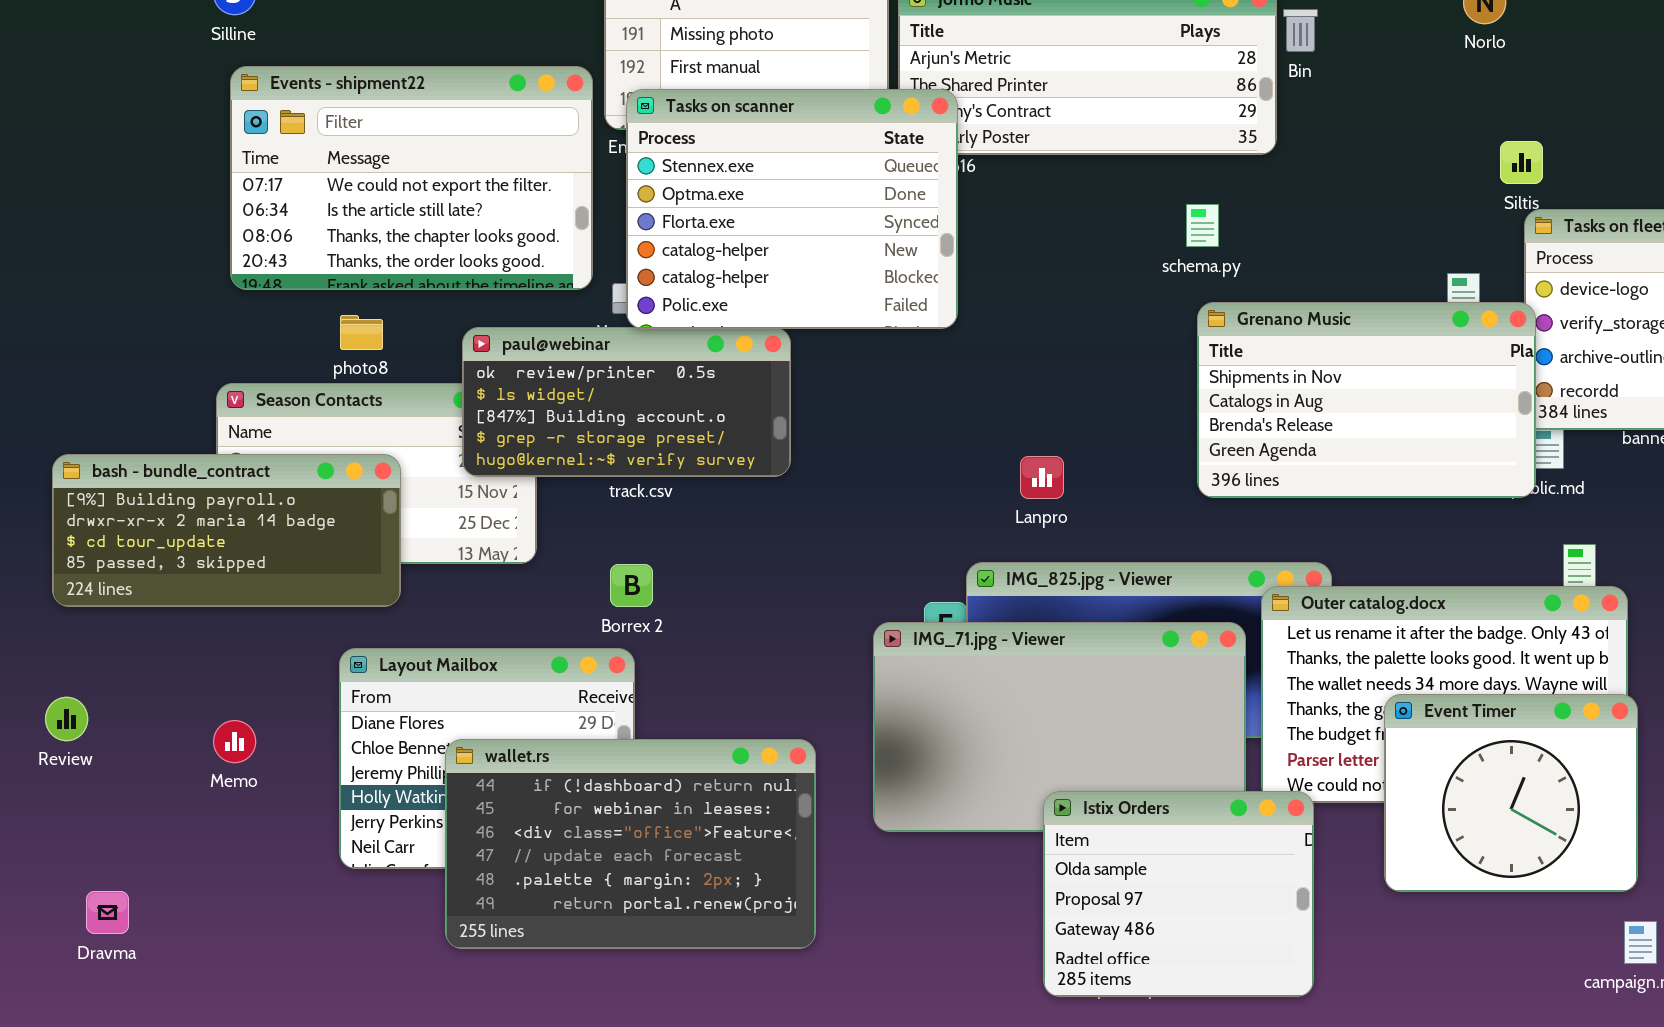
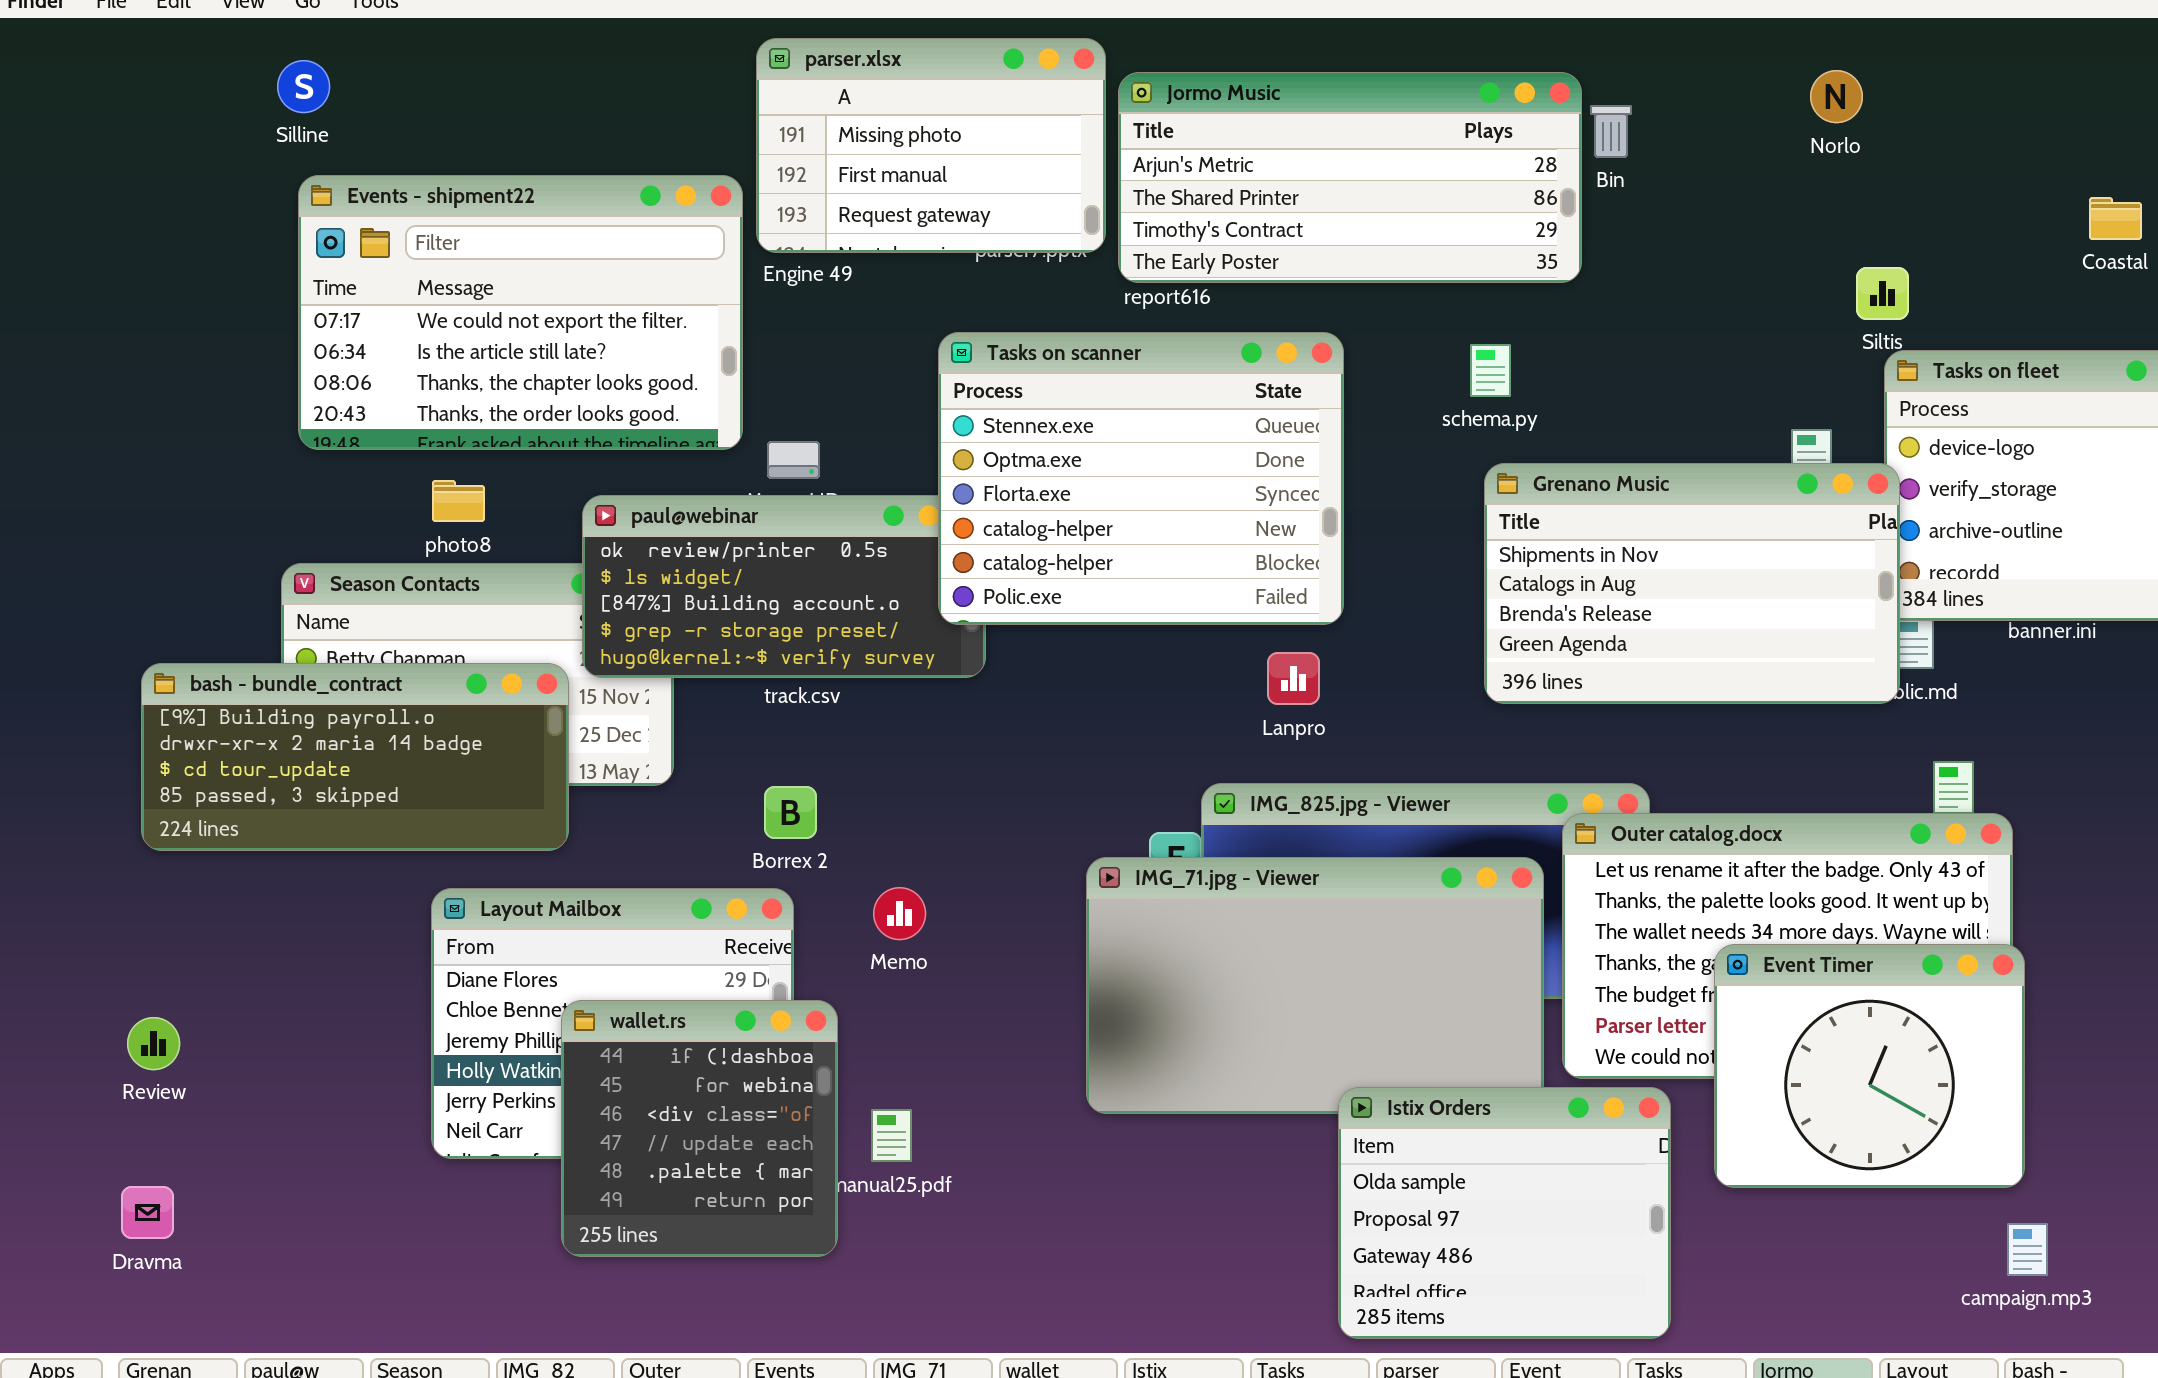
Tasks on scanner: [626,89,958,329] -> [938,332,1344,625], moved
bash - bundle_contract: [52,454,401,607] -> [141,663,569,851], moved
Review: [45,697,88,741] -> [127,1017,180,1070], moved
Memo: [213,720,256,763] -> [873,887,926,940], moved
wallet.rs: [445,739,816,949] -> [561,1000,838,1257], resized
Istix Orders: [1043,791,1314,997] -> [1338,1087,1671,1339], moved

